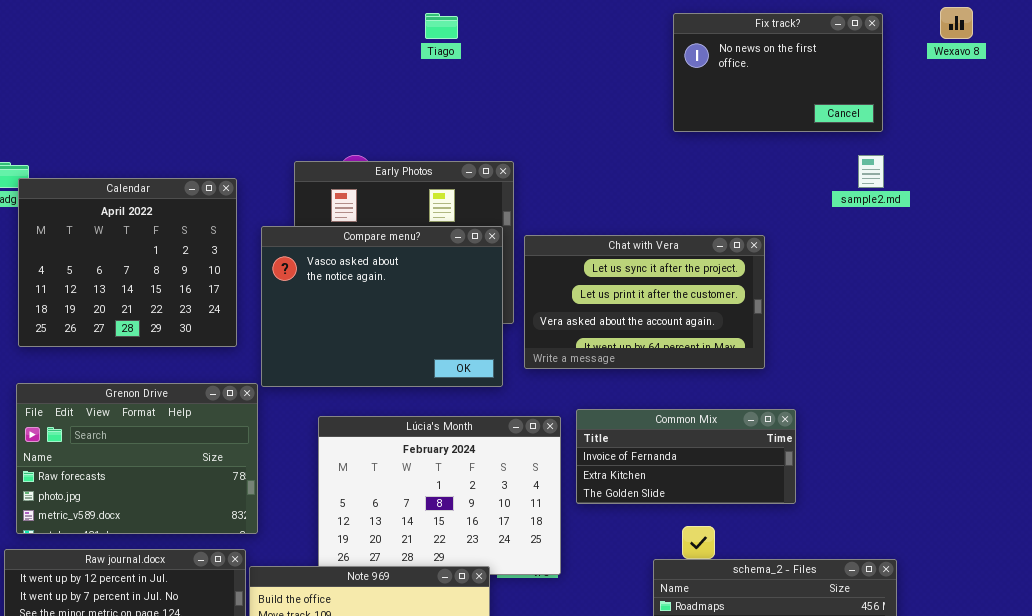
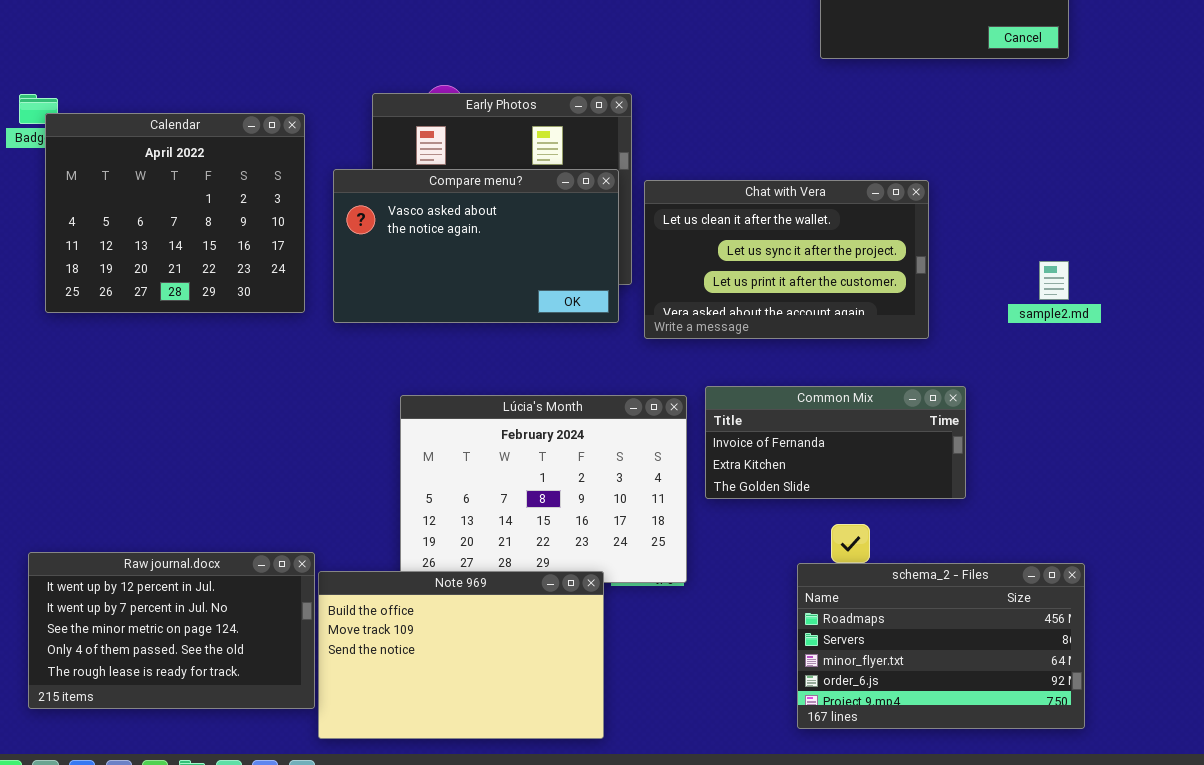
sample2.md: [858,155,884,188] -> [1039,261,1069,300], moved
Compare menu?: [261,226,503,387] -> [333,169,619,323], resized
Chat with Vera: [524,235,765,369] -> [644,180,929,339], scrolled up 1 row
Grenon Drive: [16,383,258,534] -> none, closed

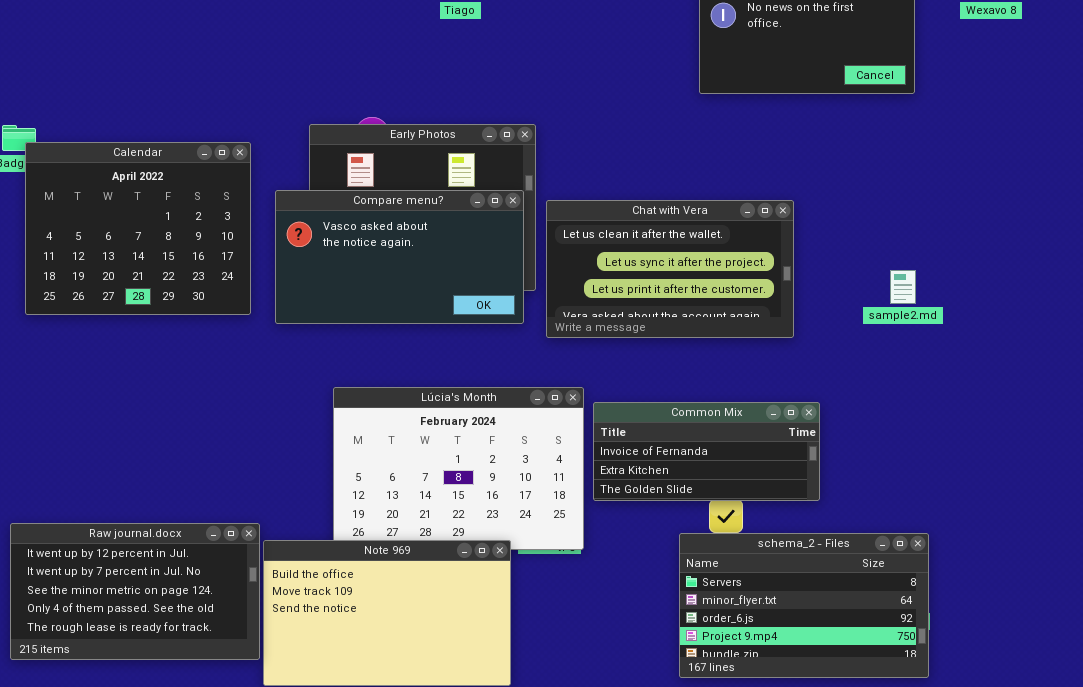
Common Mix: [705,386,966,499] -> [593,402,820,501], moved
schema_2 - Files: [797,563,1085,729] -> [679,533,929,678], scrolled down 1 row

